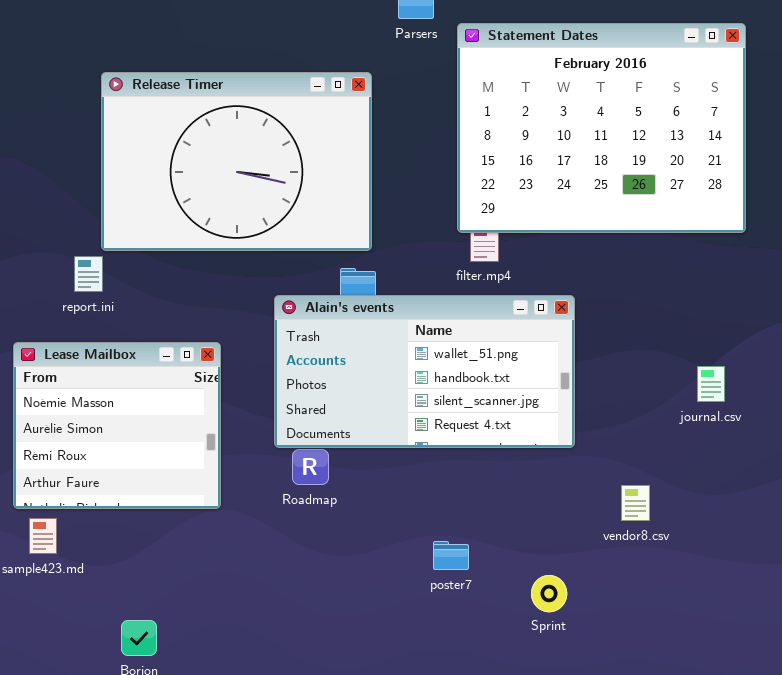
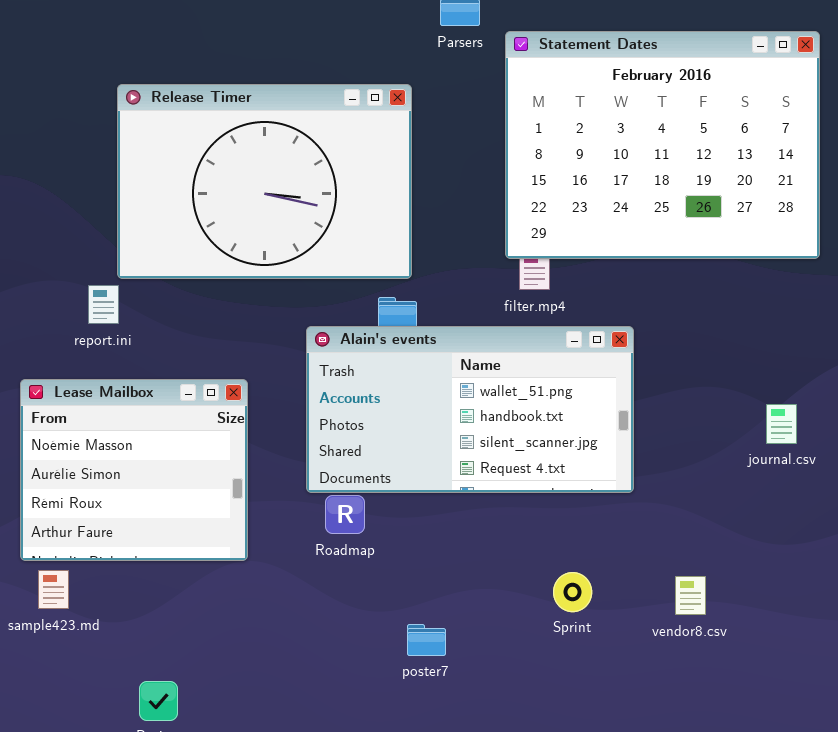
vendor8.csv: [621,485,650,521] -> [675,576,706,615], moved
poster7: [433,541,469,570] -> [407,624,446,656], moved
Sprint: [531,575,567,612] -> [553,572,592,612], moved

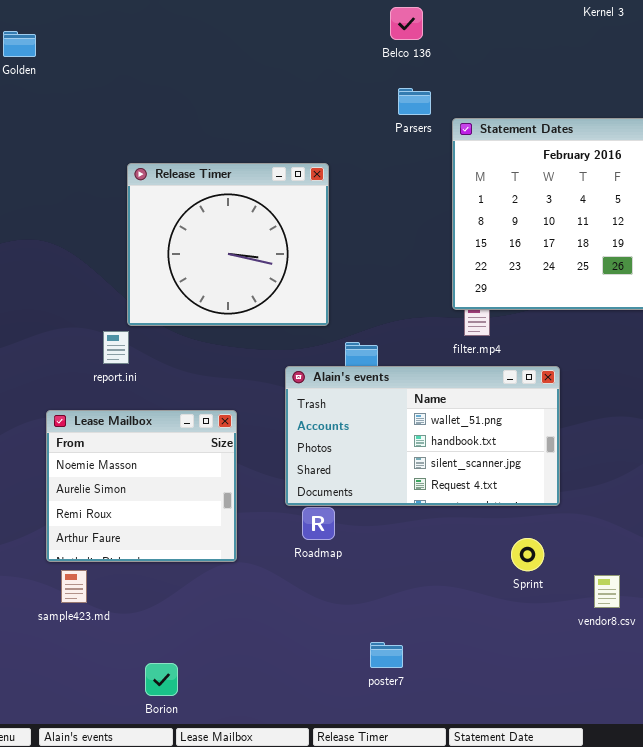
Release Timer: [117,84,412,279] -> [127,163,329,326], resized
Sprint: [553,572,592,612] -> [511,538,544,571], moved
poster7: [407,624,446,656] -> [370,642,403,668], moved

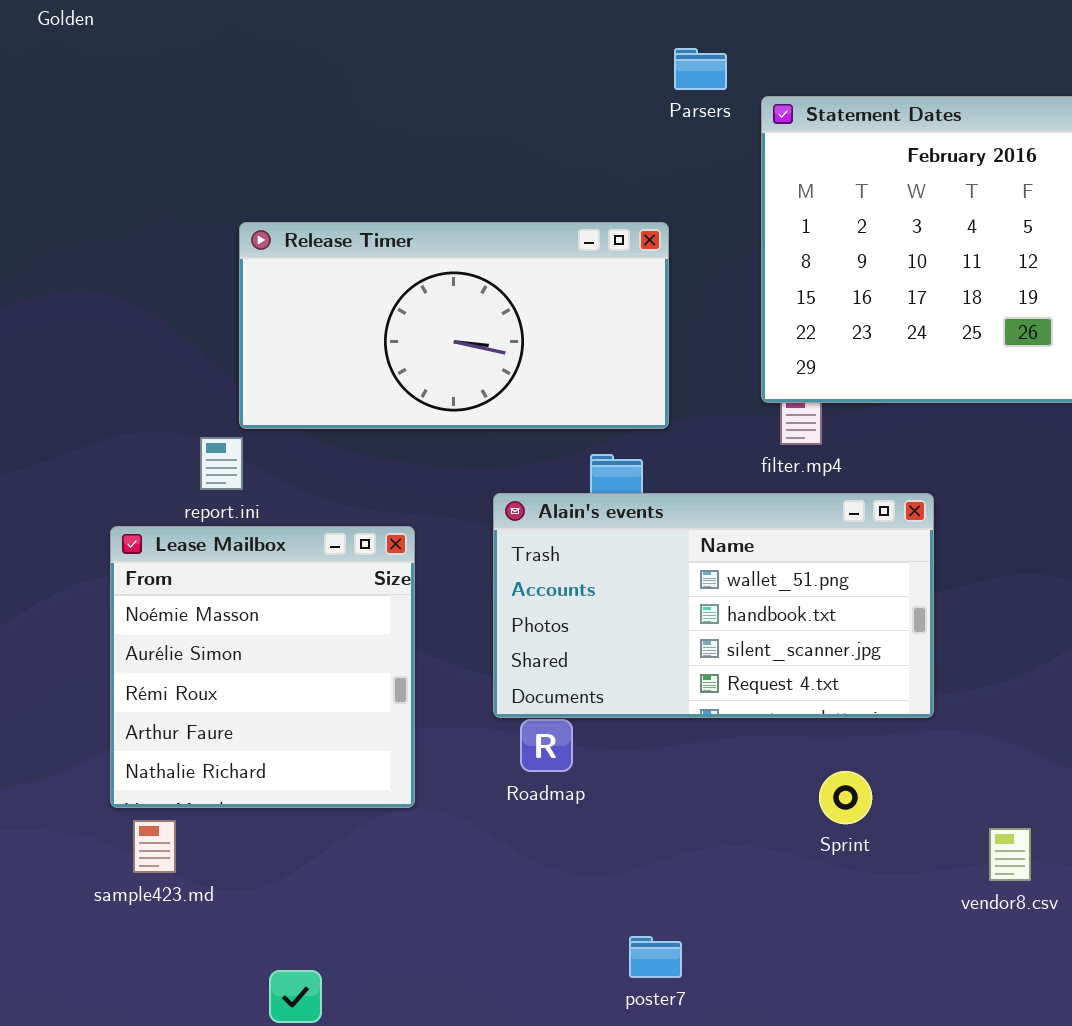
Release Timer: [127,163,329,326] -> [239,222,669,429], resized
Lease Mailbox: [46,410,237,562] -> [110,526,415,808], resized
Sprint: [511,538,544,571] -> [819,771,872,824], moved

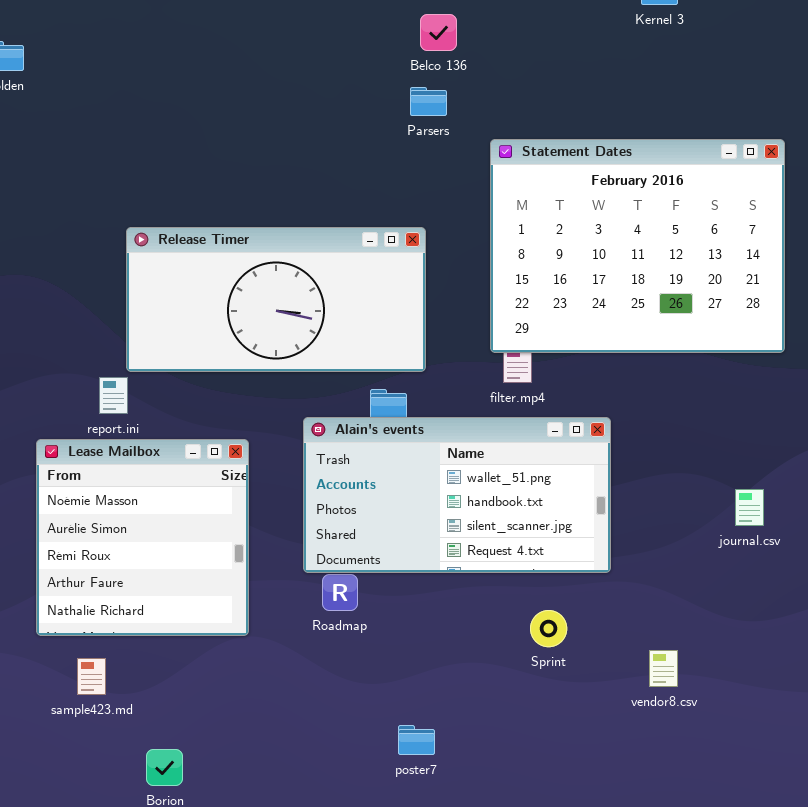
Parsers: [674,48,727,90] -> [410,87,447,116], moved
sample423.md: [133,820,176,873] -> [77,658,106,695], moved

